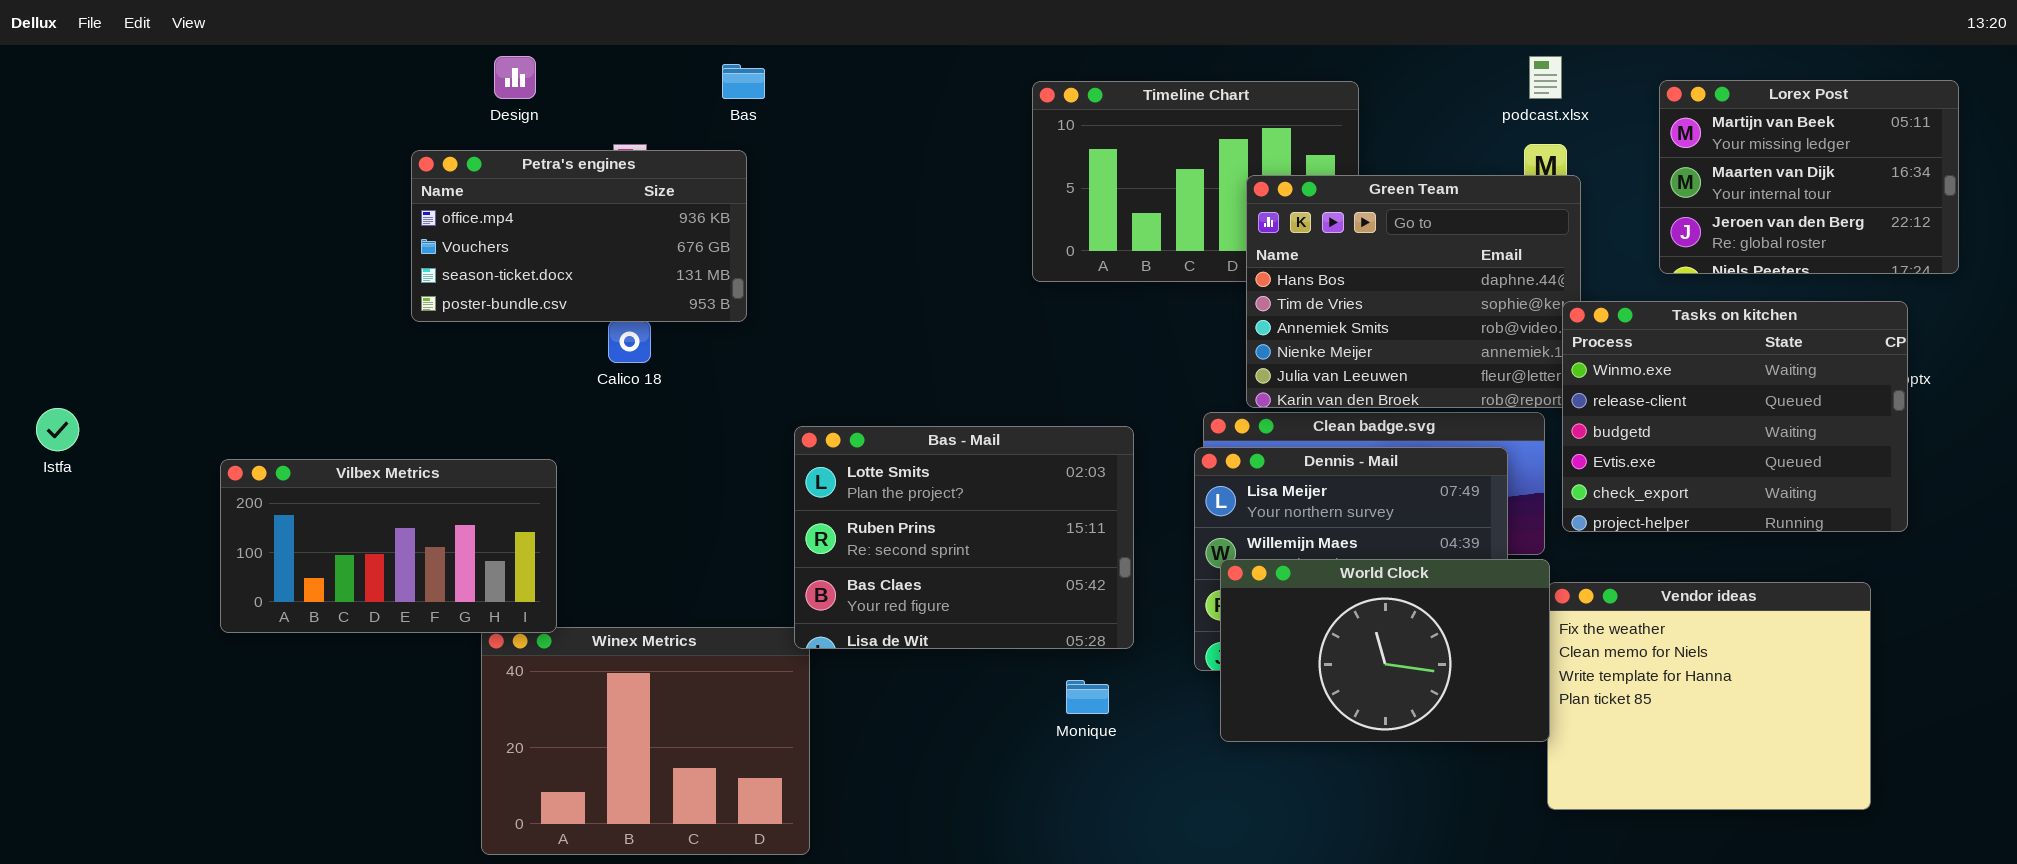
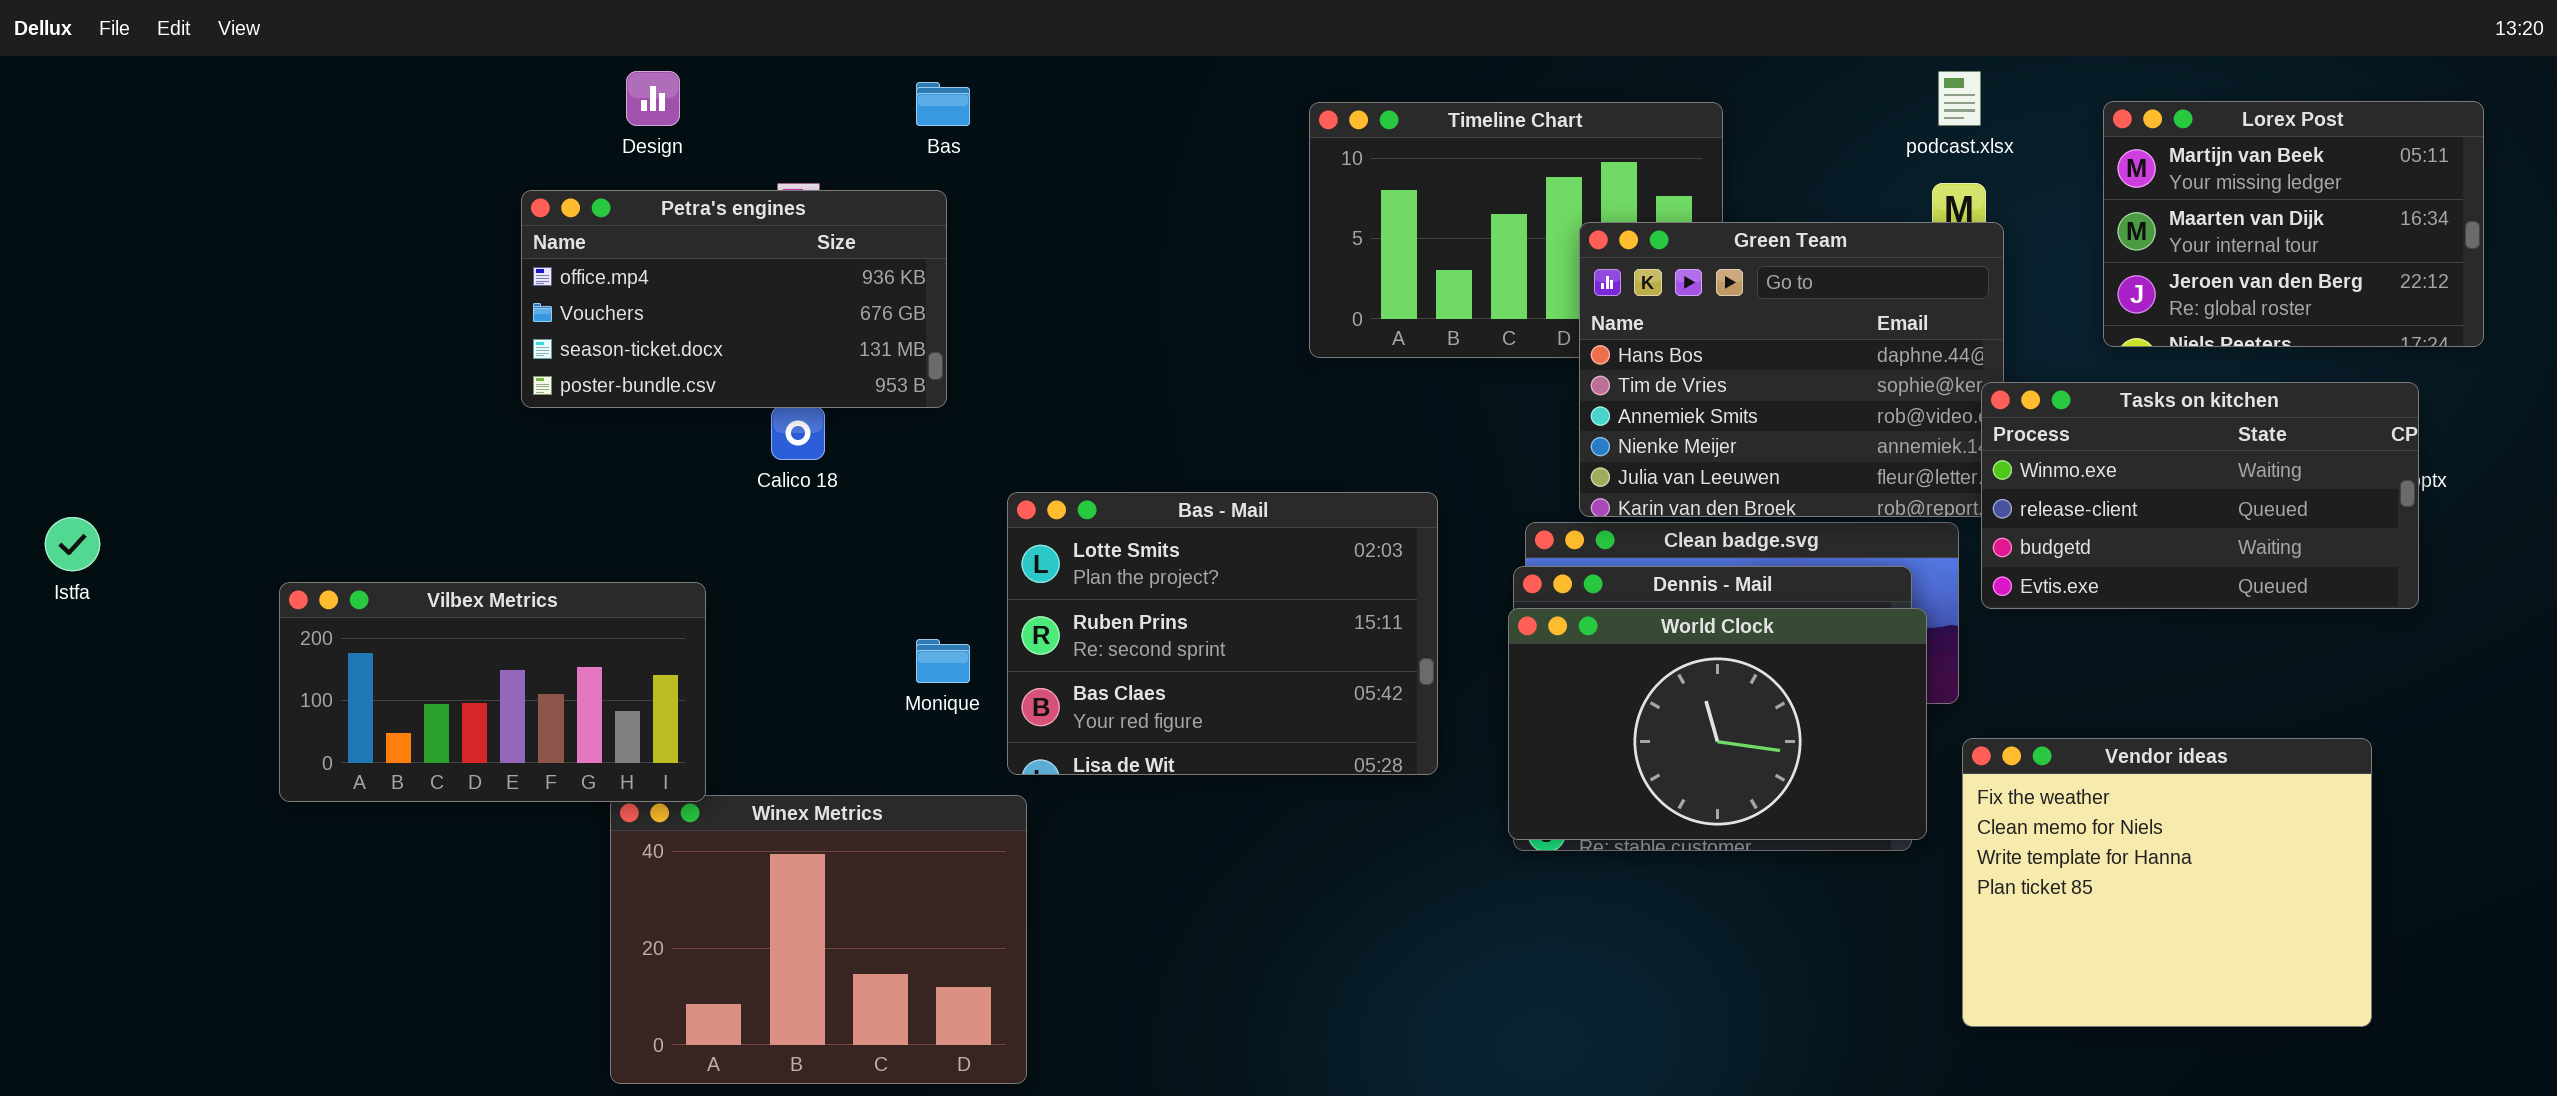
Tasks on kitchen: [1562,301,1908,532] -> [1981,382,2419,609], resized
Bas - Mail: [794,426,1134,649] -> [1007,492,1438,775], moved
World Clock: [1220,559,1550,742] -> [1508,608,1927,840], moved
Monique: [1066,680,1109,714] -> [916,639,970,683], moved

